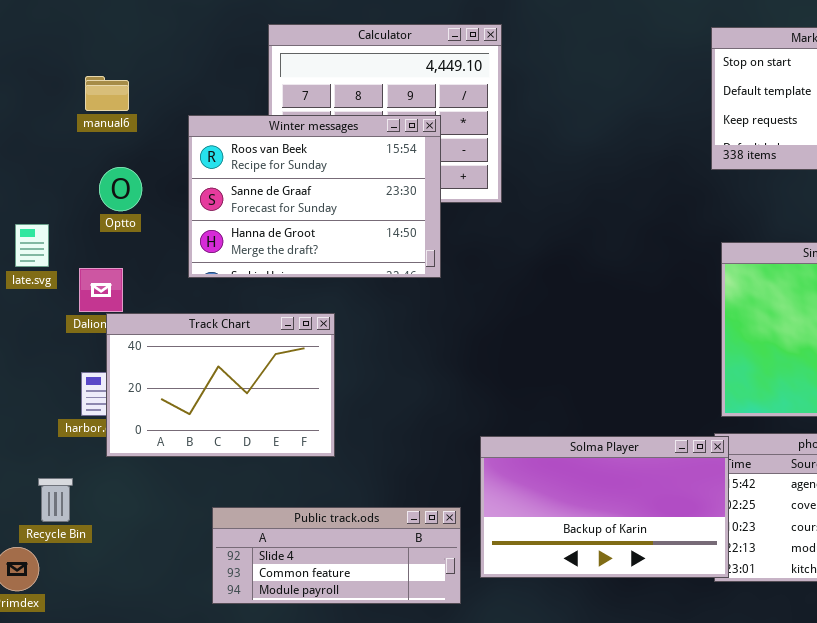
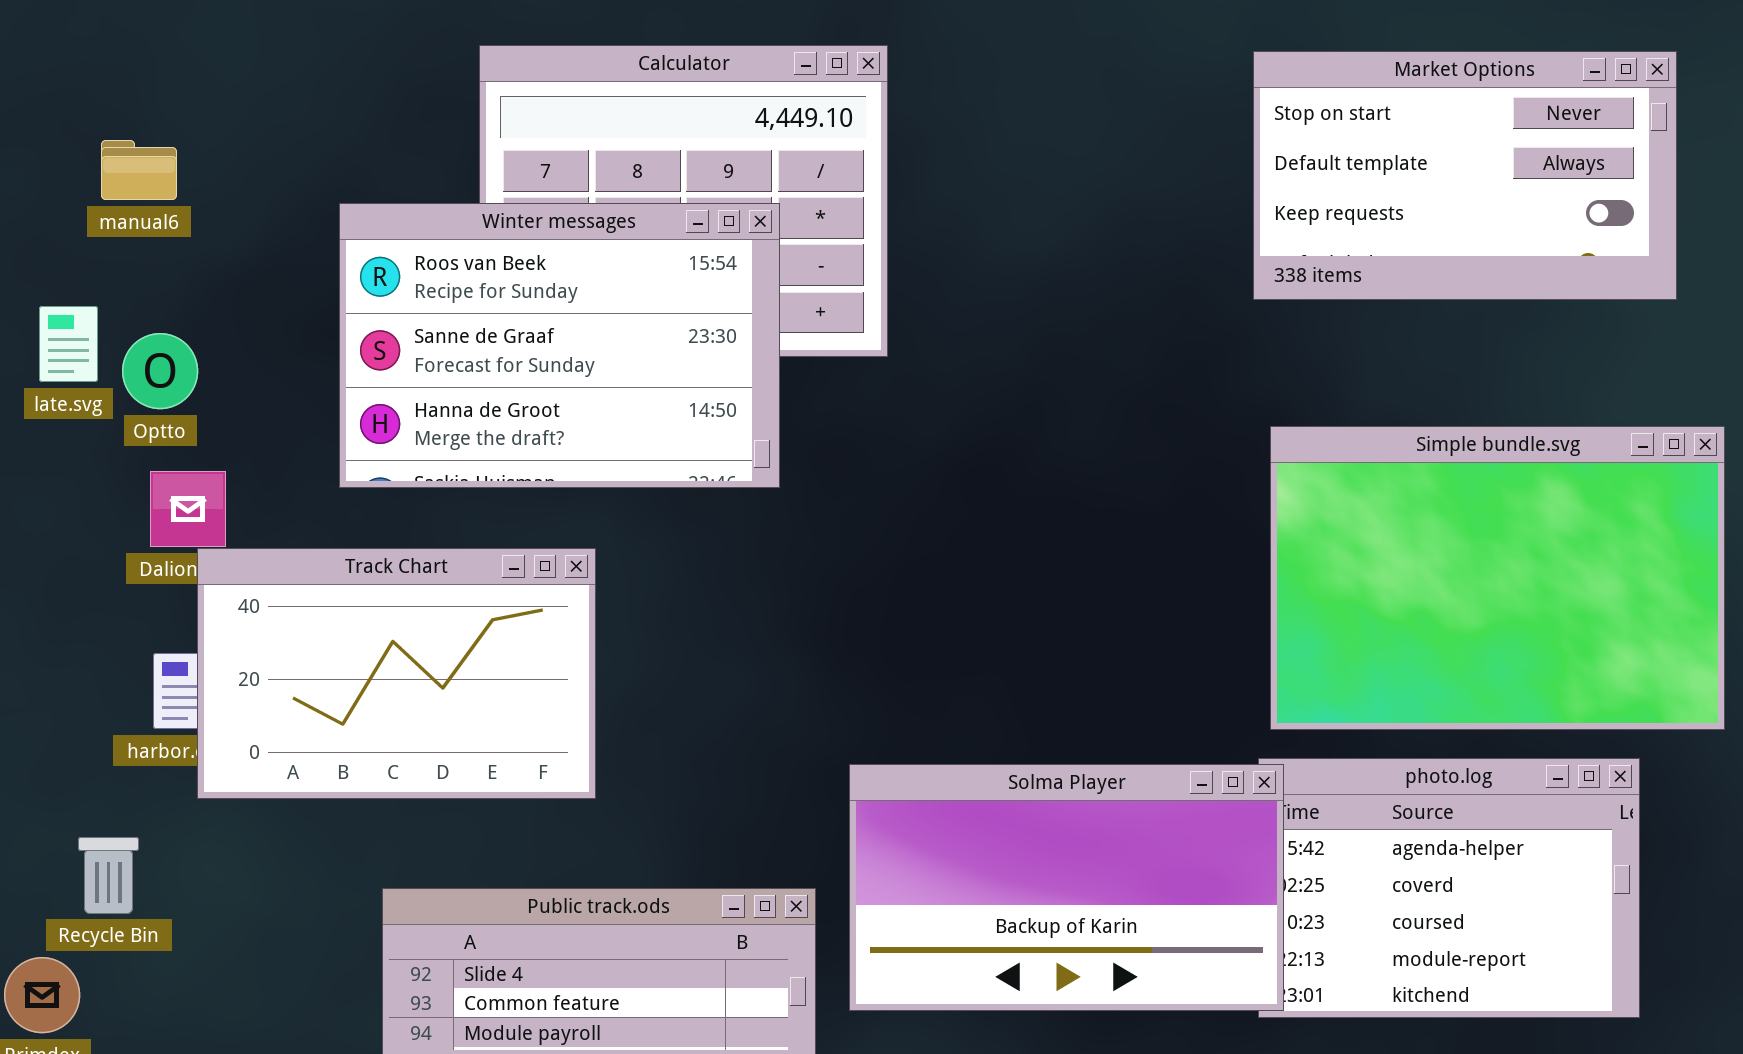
manual6: [85,76,129,111] -> [101,140,177,200], moved
Optto: [99,167,142,211] -> [122,333,198,409], moved
late.svg: [15,224,49,267] -> [39,306,98,382], moved

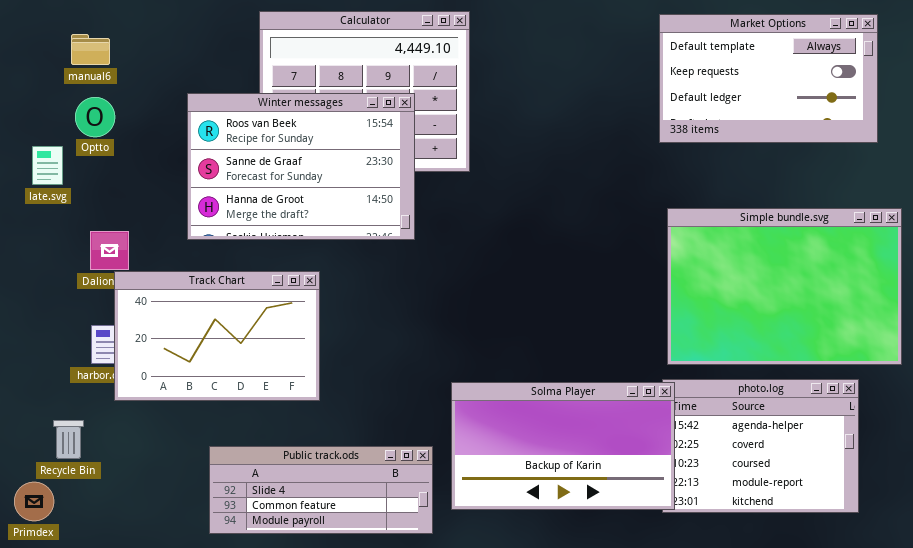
Market Options: [1253,51,1677,300] -> [659,14,878,143], scrolled down 1 row
manual6: [101,140,177,200] -> [71,34,110,65], moved
Optto: [122,333,198,409] -> [75,97,115,137], moved

